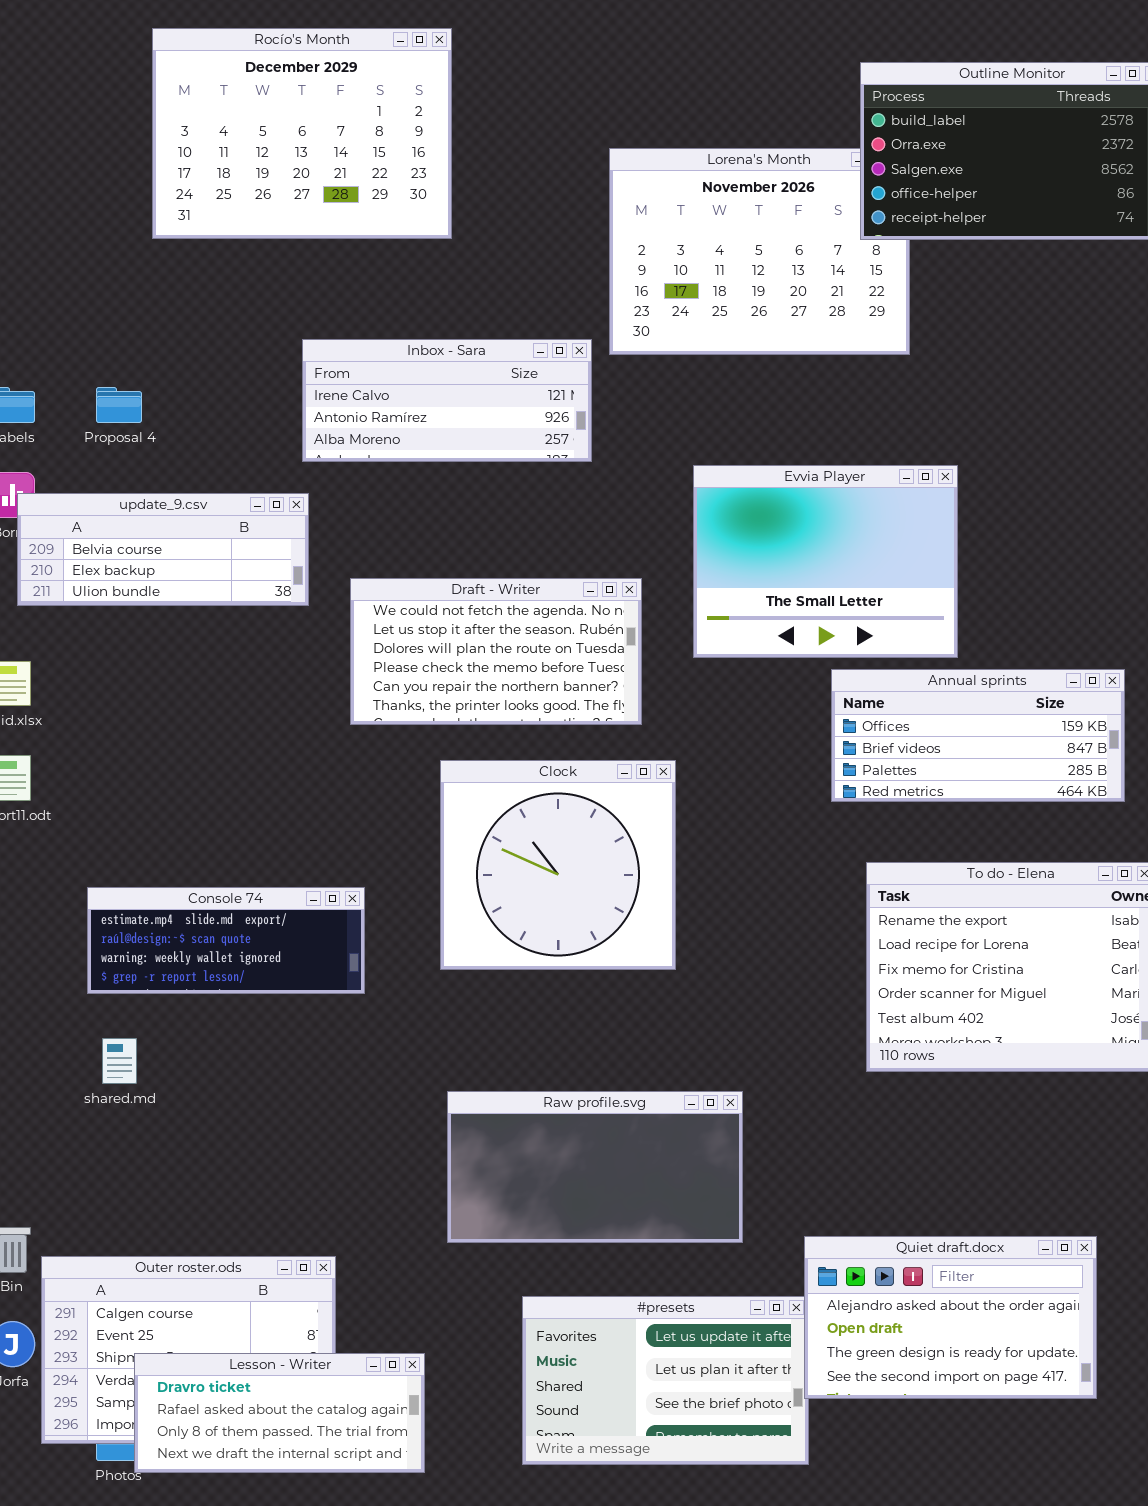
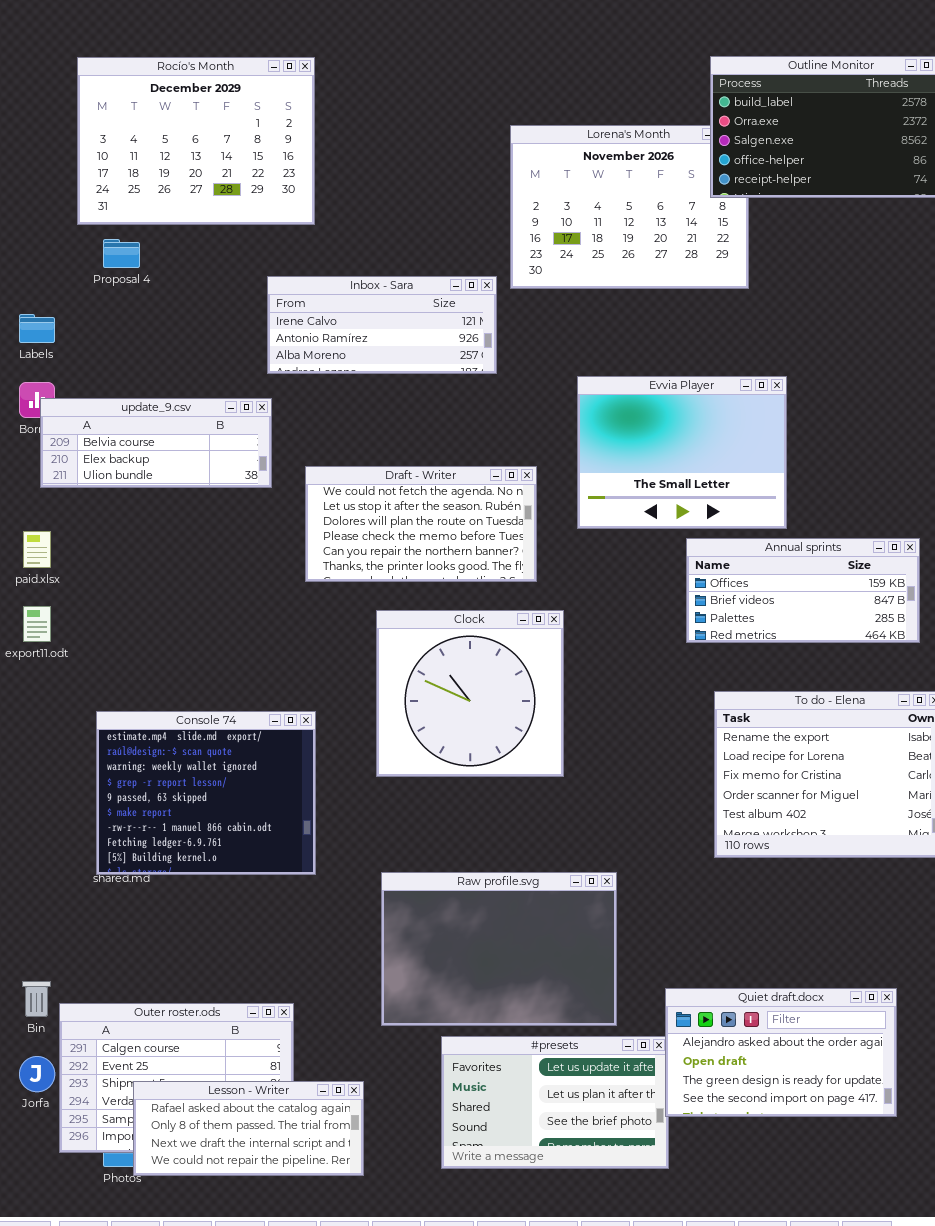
Rocío's Month: [152,28,452,239] -> [77,57,315,225], moved
Proposal 4: [96,387,142,423] -> [103,239,140,268], moved
Console 74: [87,887,365,994] -> [96,711,316,875], resized
Raw profile.svg: [447,1091,743,1243] -> [381,872,617,1026], resized
Lesson - Writer: [134,1353,425,1473] -> [133,1081,364,1176], scrolled down 1 row

